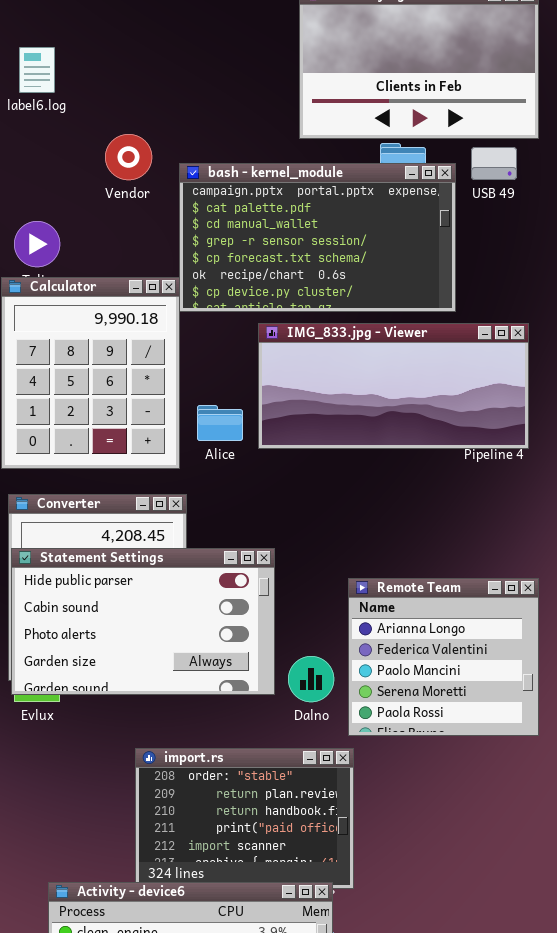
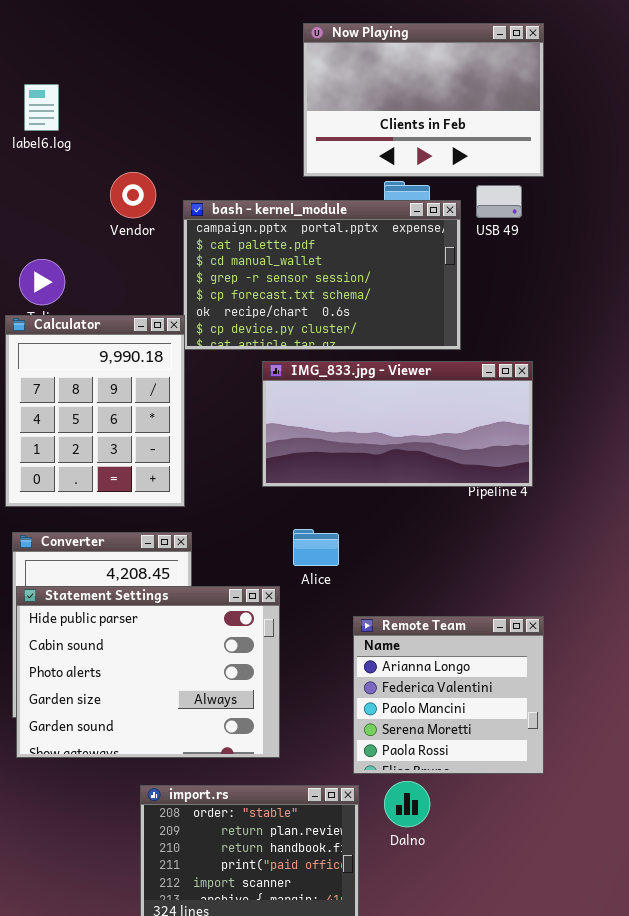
Alice: [197,405,243,441] -> [293,529,339,566], moved
Statement Settings: [11,548,275,695] -> [16,586,280,758], resized
Dalno: [288,656,334,702] -> [384,781,430,827], moved

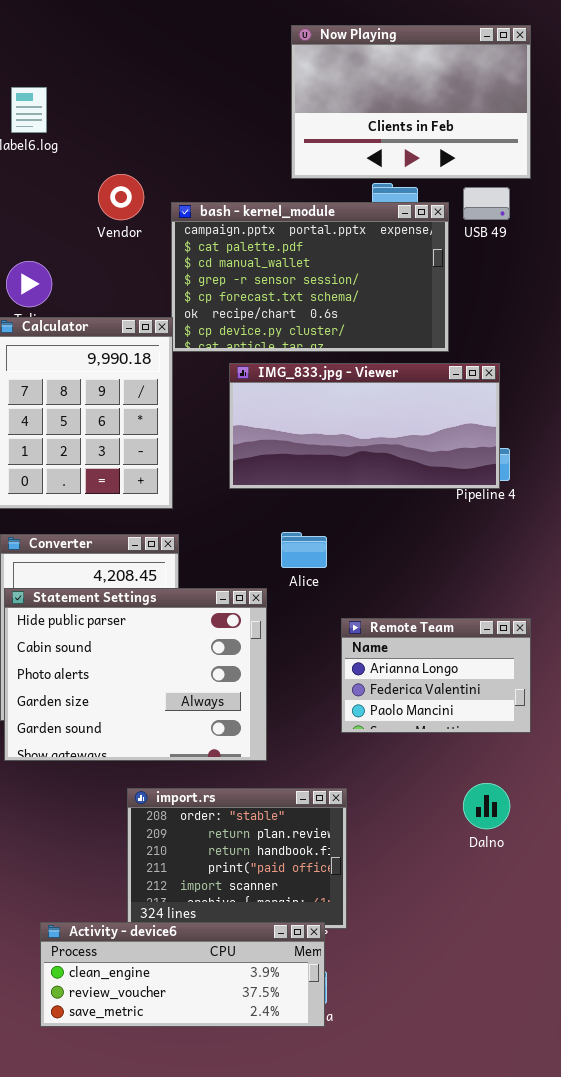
IMG_833.jpg - Viewer: [262,361,533,487] -> [229,363,500,489], moved
Remote Team: [353,616,544,774] -> [341,618,531,733], resized
Dalno: [384,781,430,827] -> [463,783,510,829], moved

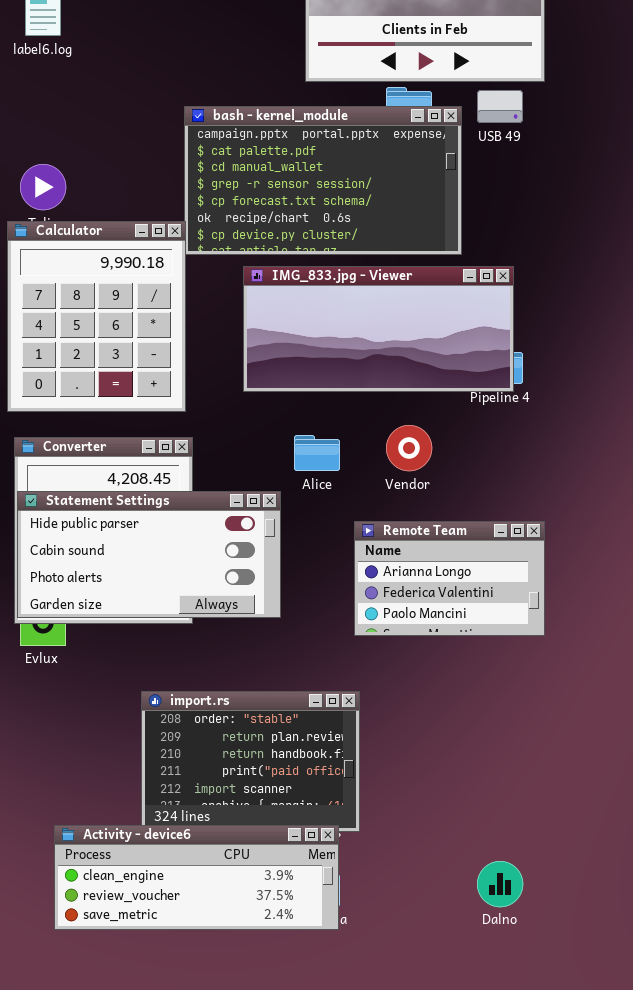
Vendor: [98,174,144,220] -> [386,425,432,471], moved
Statement Settings: [4,588,267,761] -> [17,491,281,618], resized
Dalno: [463,783,510,829] -> [477,861,523,907], moved

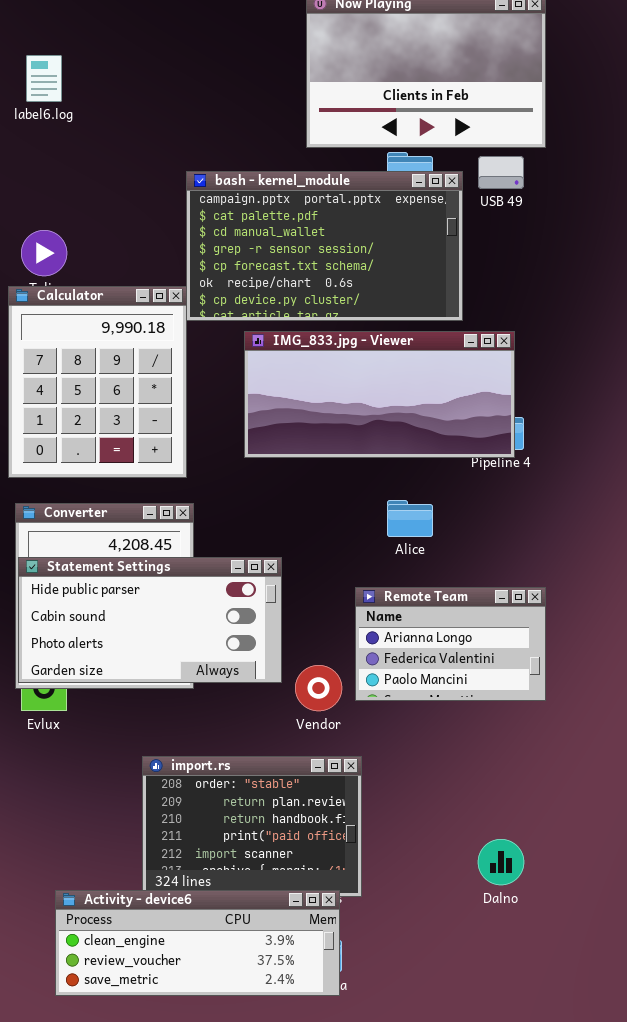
Vendor: [386,425,432,471] -> [295,665,342,711], moved
Alice: [294,435,340,471] -> [387,500,433,537], moved
Dalno: [477,861,523,907] -> [478,839,524,885], moved

